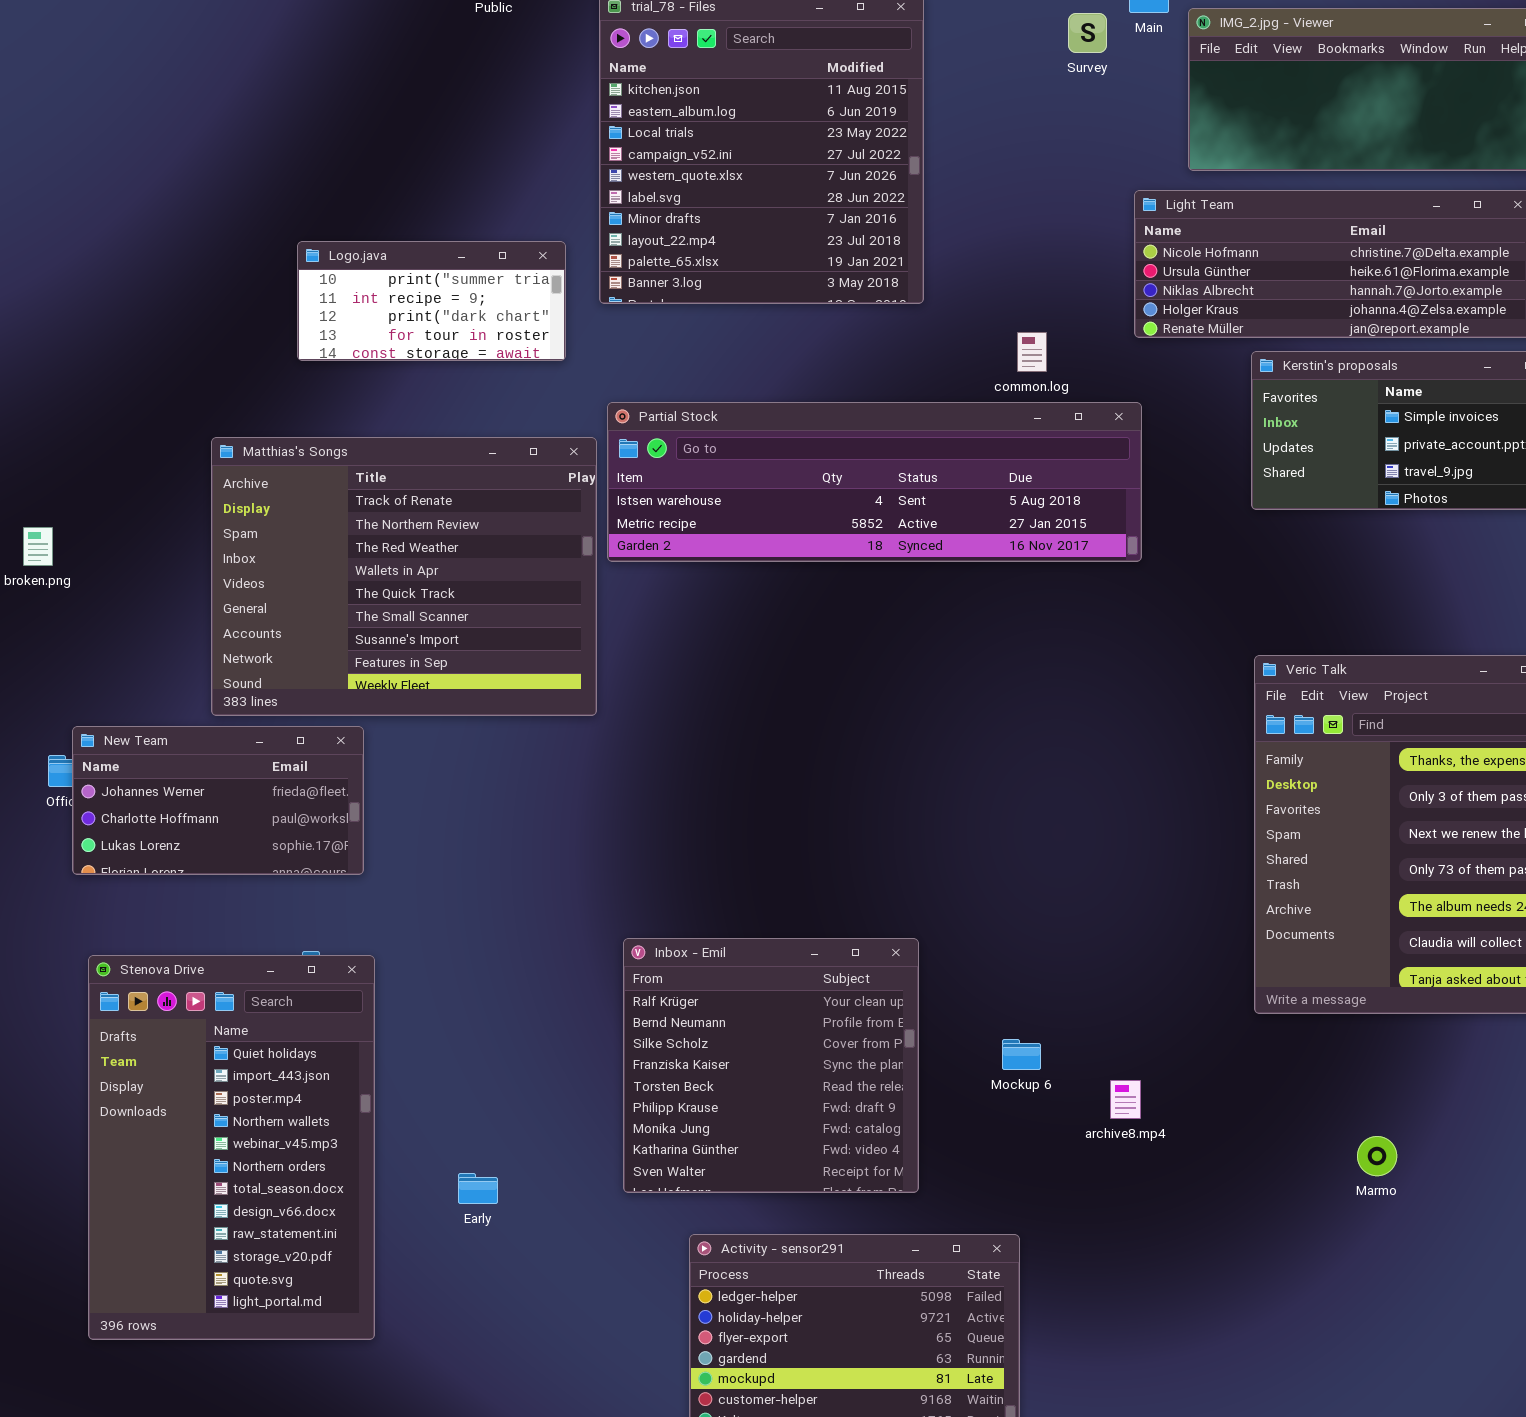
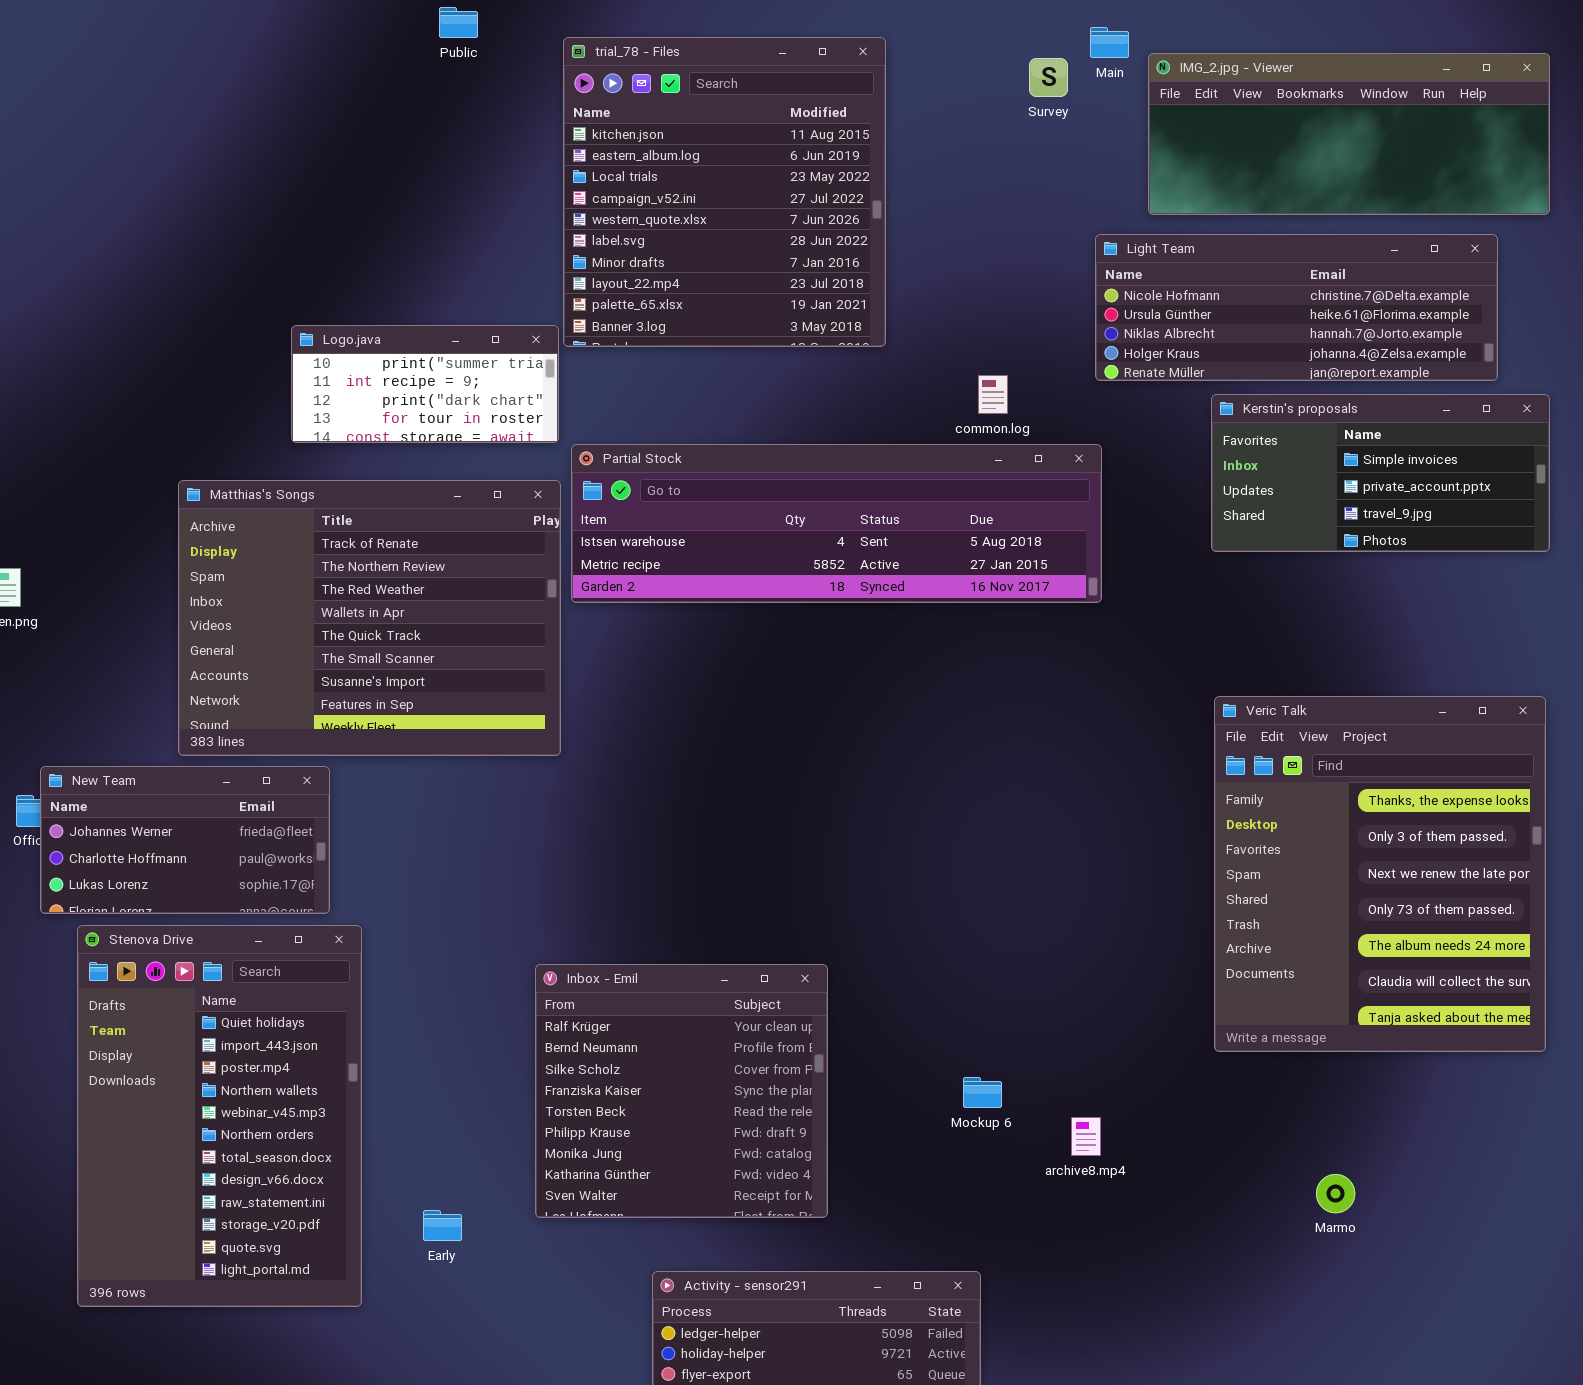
Logo.java: [297,241,566,361] -> [291,325,559,443], moved
Inbox - Emil: [623,938,919,1193] -> [535,964,828,1218], moved
Stenova Drive: [88,955,375,1340] -> [77,925,362,1307], moved

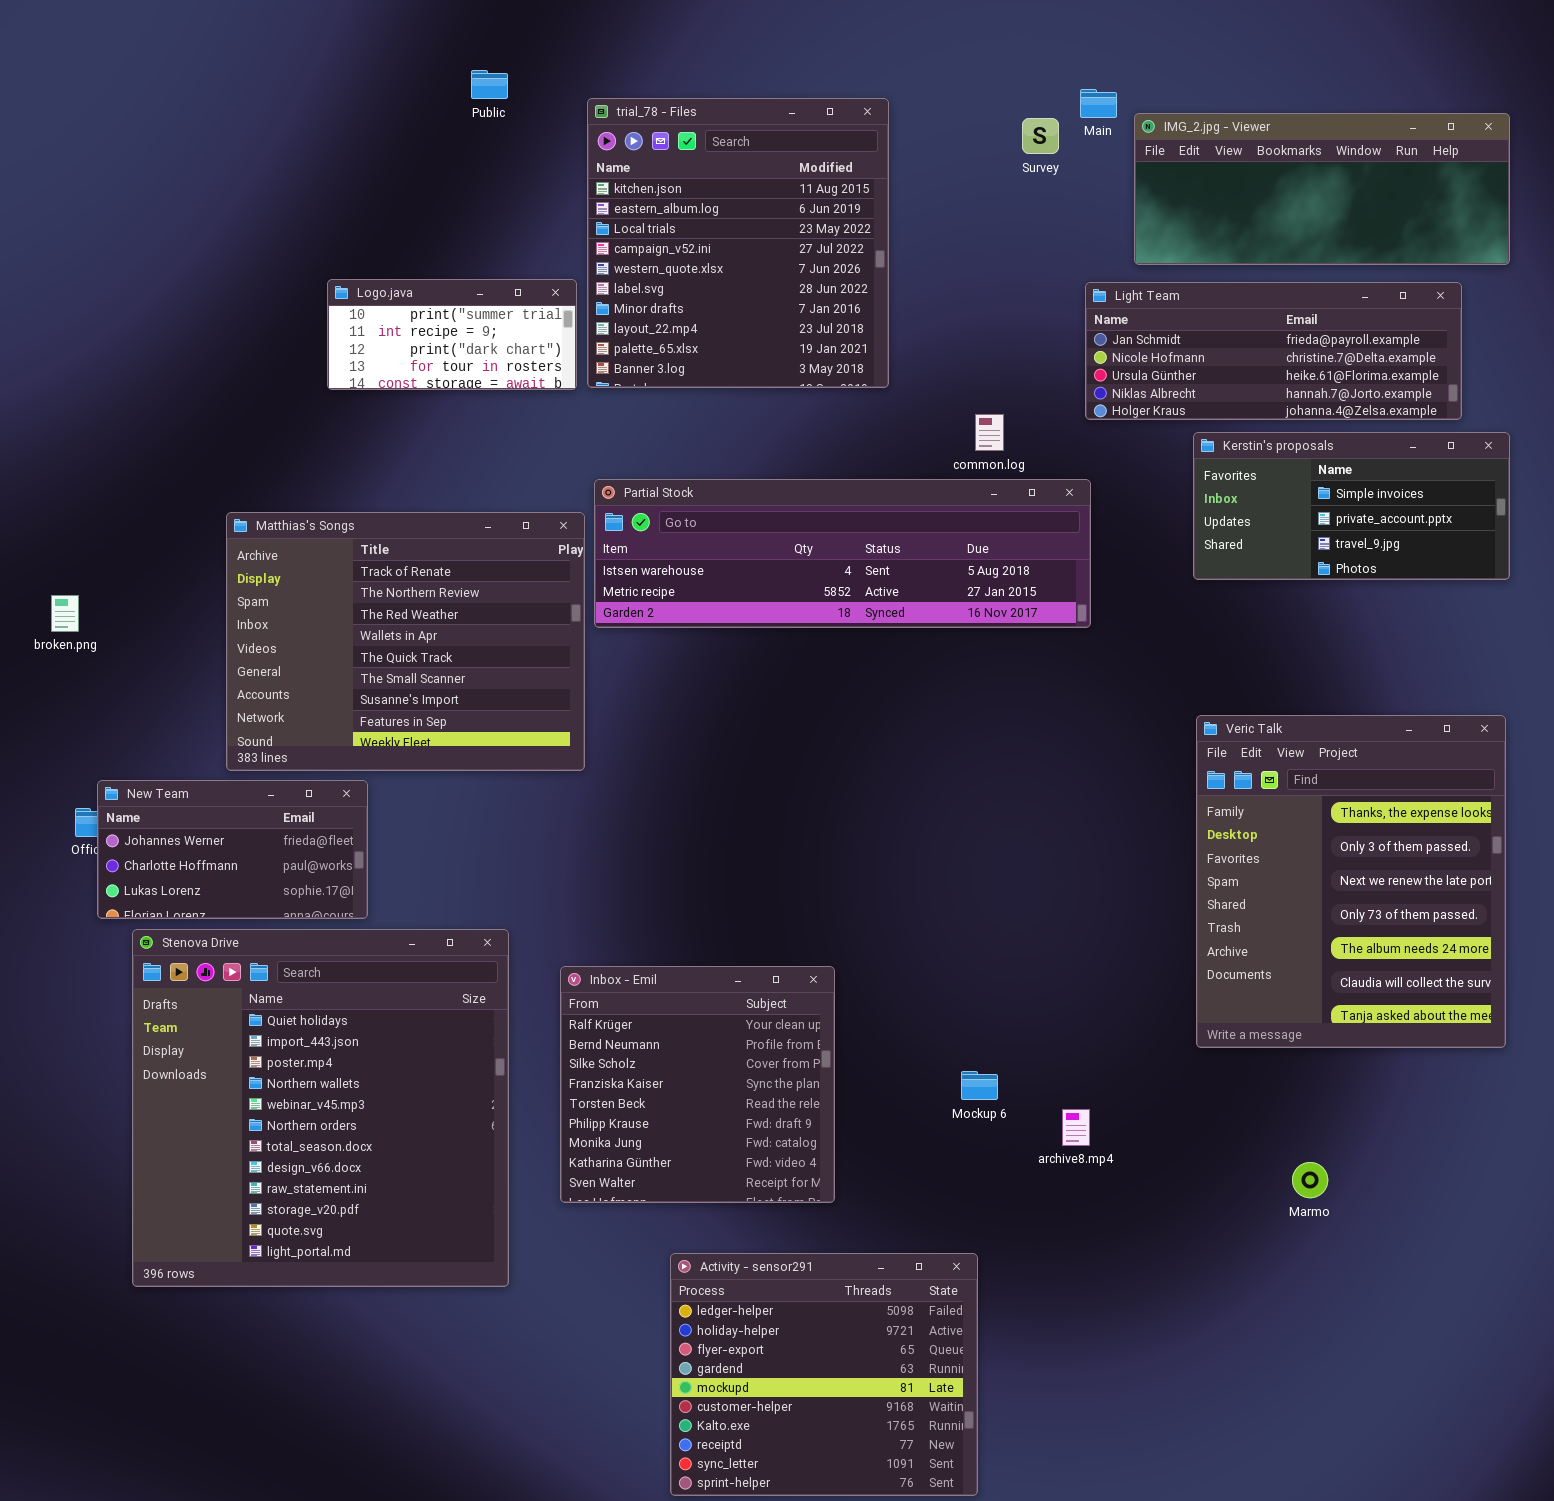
Light Team: [1095,234,1498,381] -> [1085,282,1462,420], scrolled up 1 row
Logo.java: [291,325,559,443] -> [327,279,577,390], moved
Stenova Drive: [77,925,362,1307] -> [132,929,509,1287], resized

